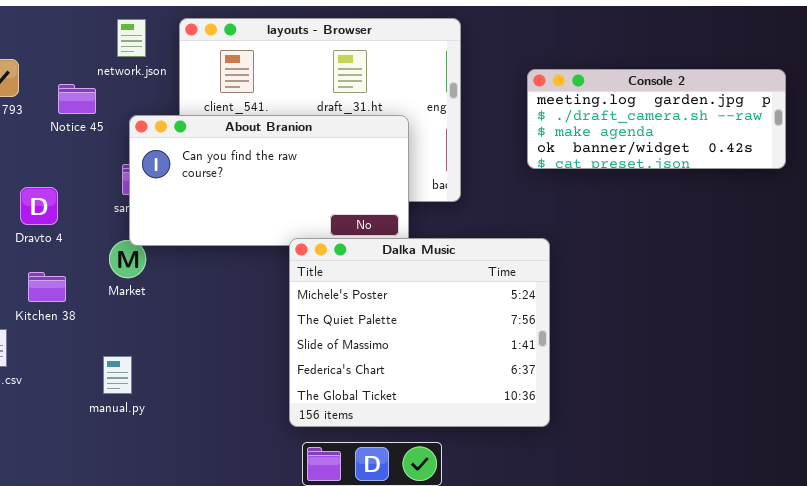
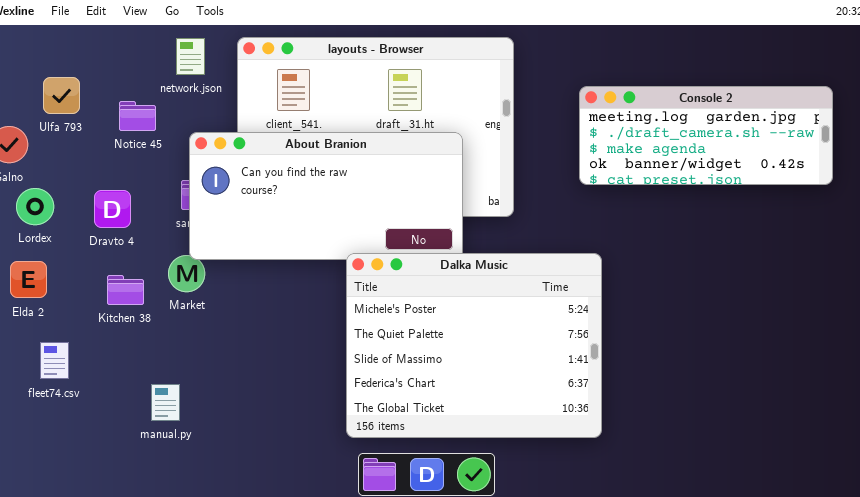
Dravto 4: [20,187,58,225] -> [94,190,131,228], moved
Kitchen 38: [28,272,66,302] -> [107,275,144,305], moved
manual.py: [103,356,132,394] -> [151,384,180,421], moved

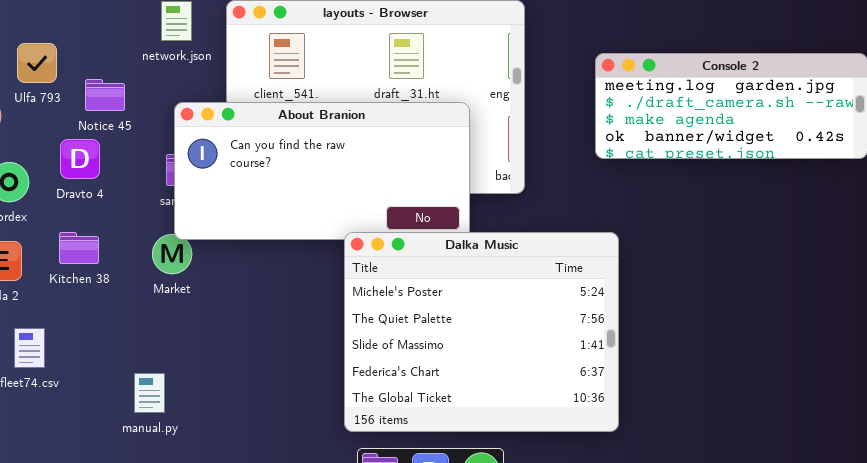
Notice 45: [119,101,156,131] -> [85,79,125,111], moved
Dravto 4: [94,190,131,228] -> [60,139,100,179], moved
Kitchen 38: [107,275,144,305] -> [59,232,99,264], moved

